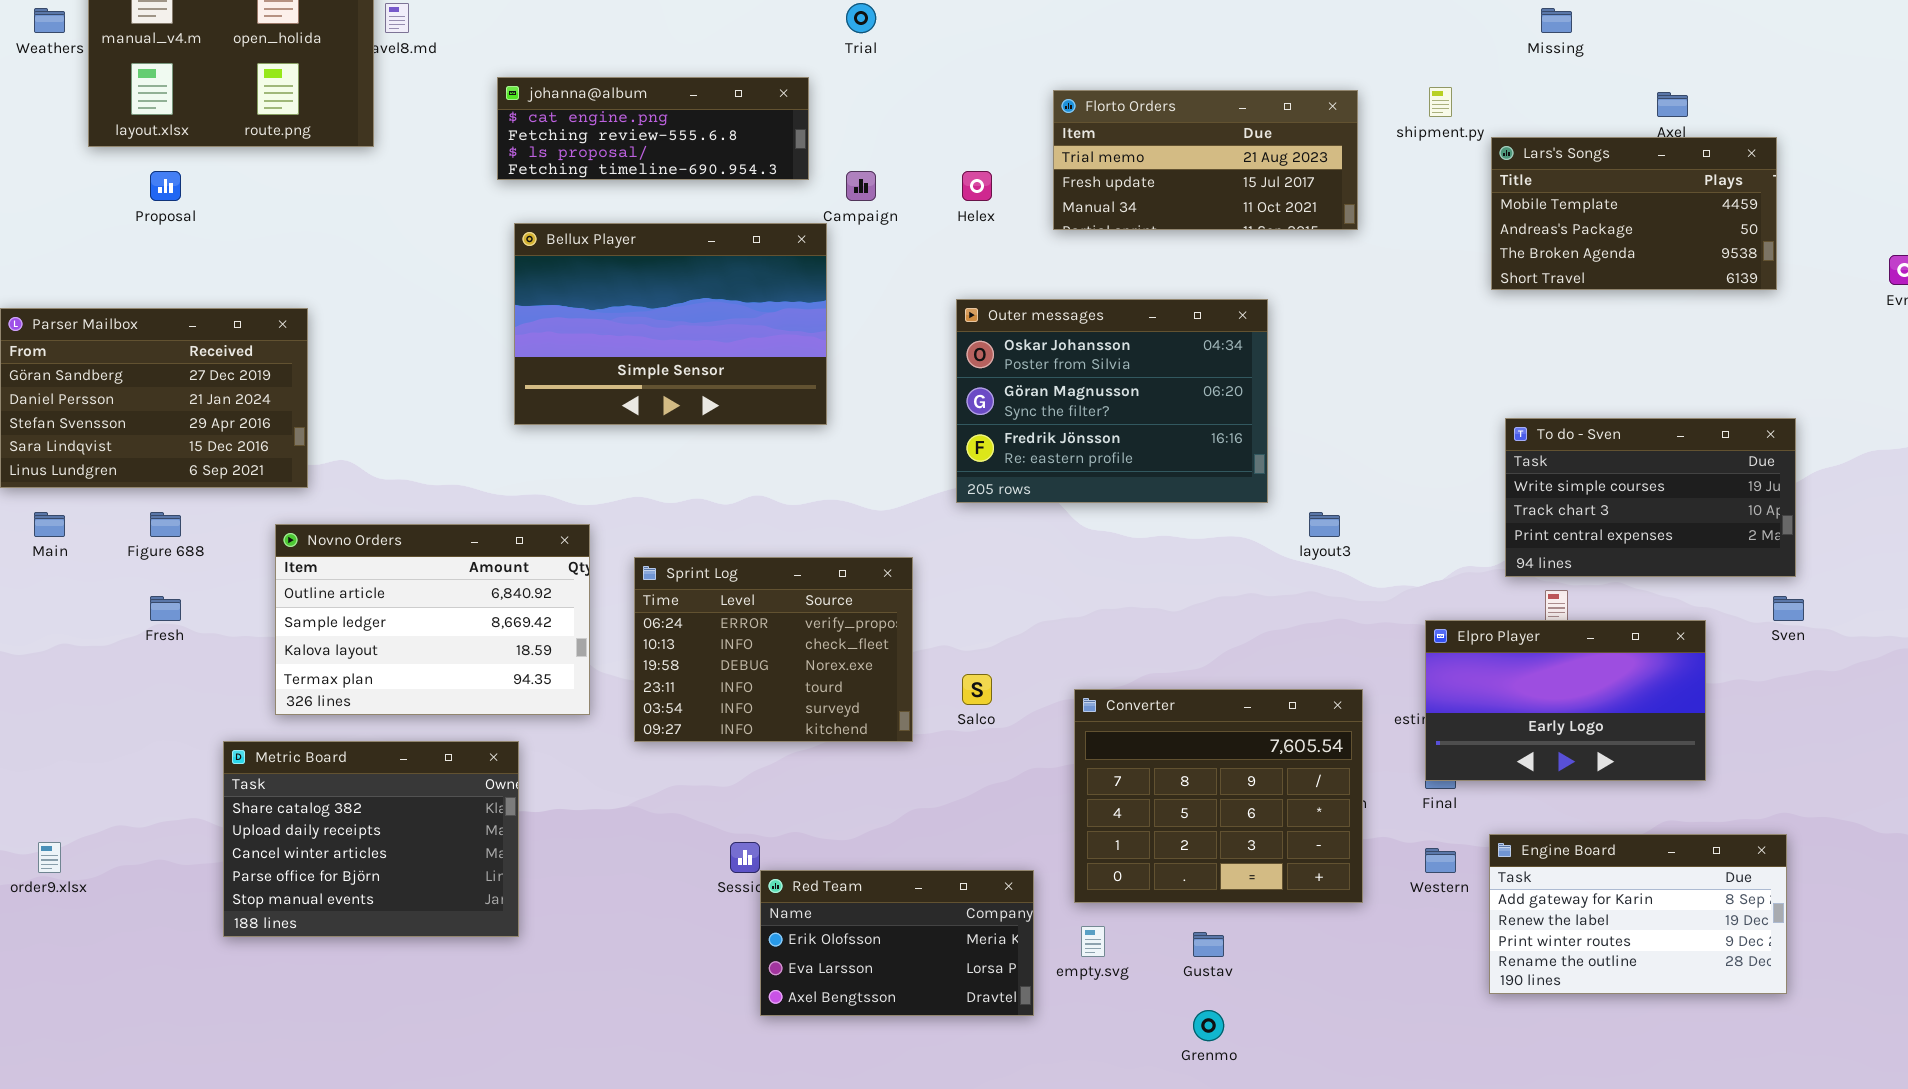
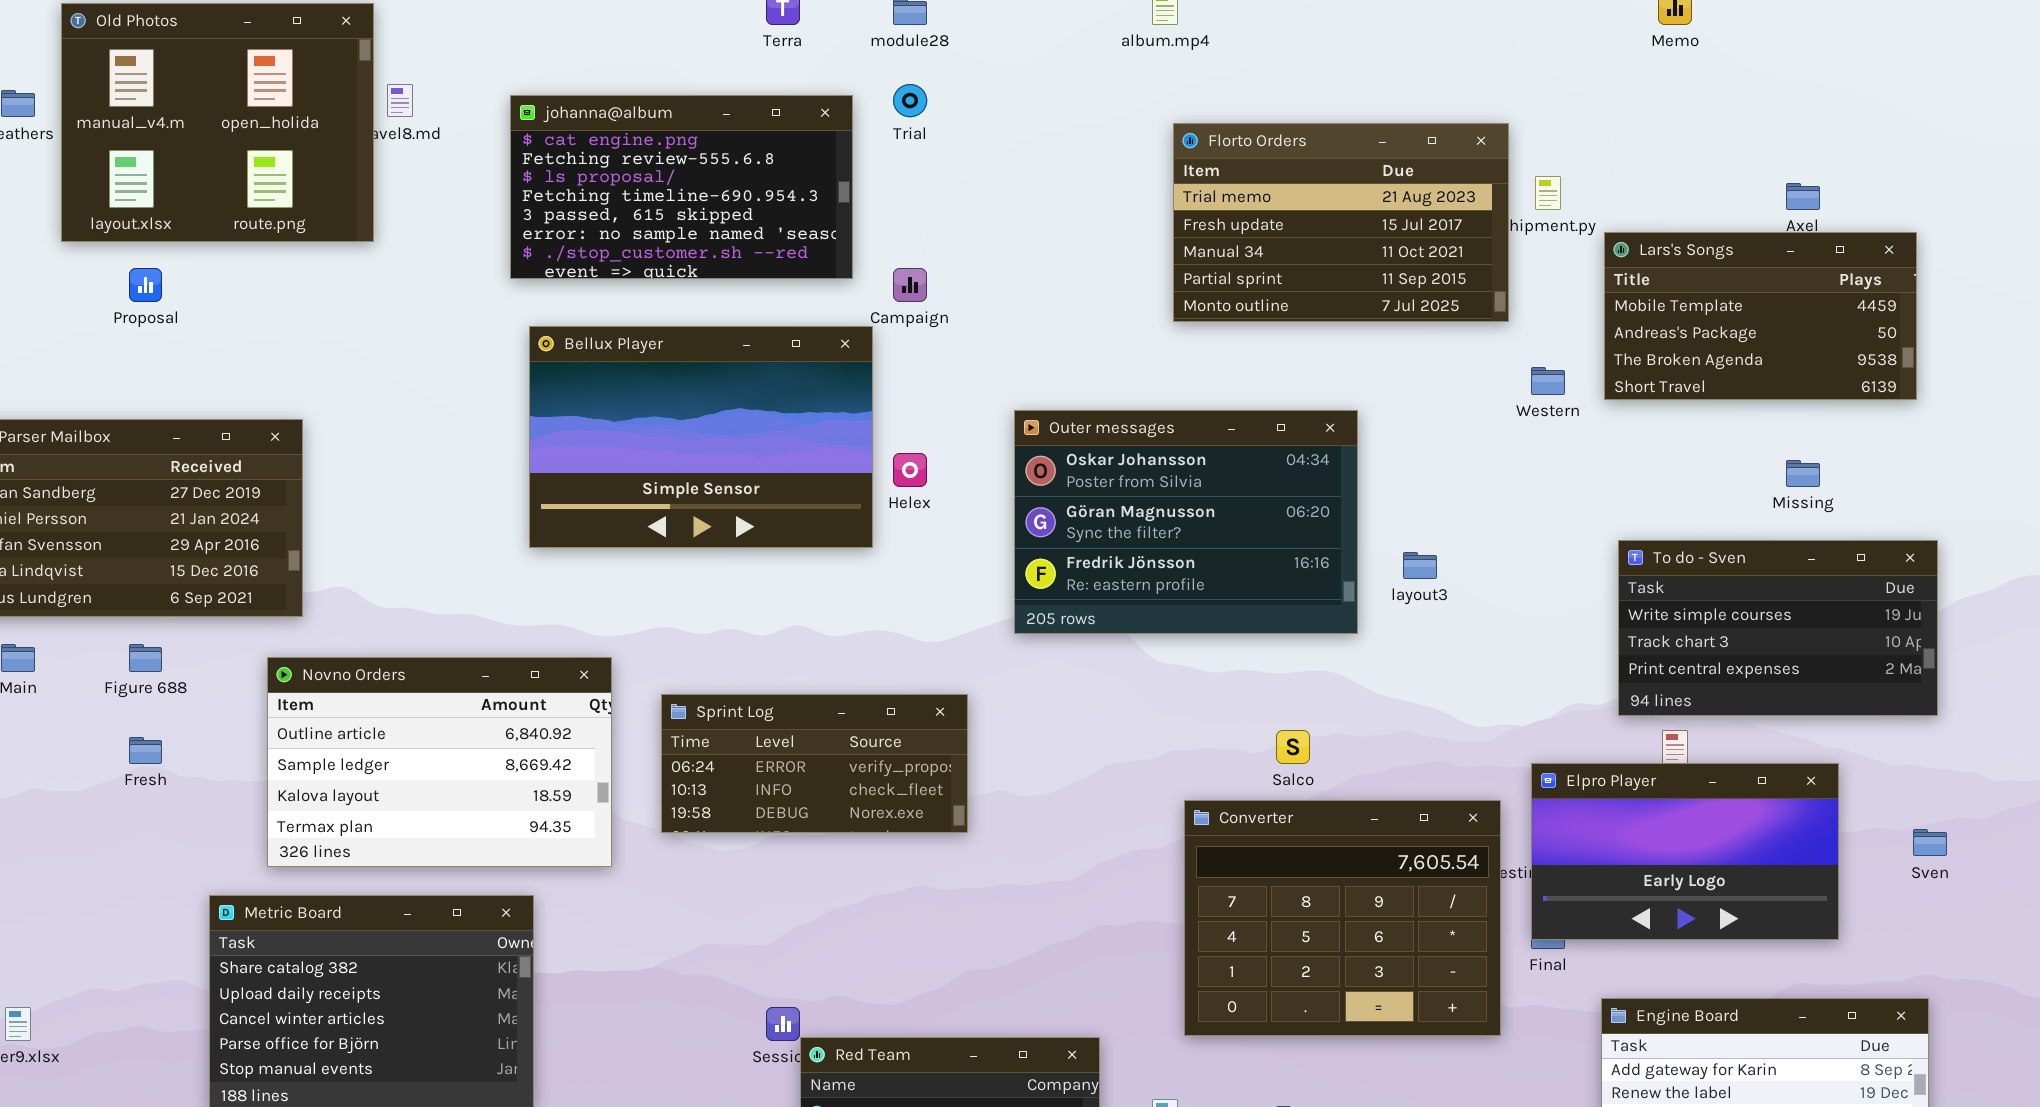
Missing: [1541,8,1572,33] -> [1786,460,1820,487], moved
johanna@album: [497,77,809,180] -> [510,95,853,279], resized
Florto Orders: [1053,90,1358,230] -> [1173,123,1509,322], moved, resized
Helex: [962,171,992,201] -> [893,453,927,487], moved
layout3: [1309,512,1340,537] -> [1403,552,1437,579], moved
Sprint Log: [634,557,913,742] -> [661,694,968,833], resized
Sven: [1773,596,1804,621] -> [1913,829,1947,856], moved
Salco: [962,674,992,705] -> [1276,730,1310,764], moved
Converter: [1074,689,1363,903] -> [1184,800,1501,1036], moved
Western: [1425,848,1456,873] -> [1531,367,1565,395], moved

